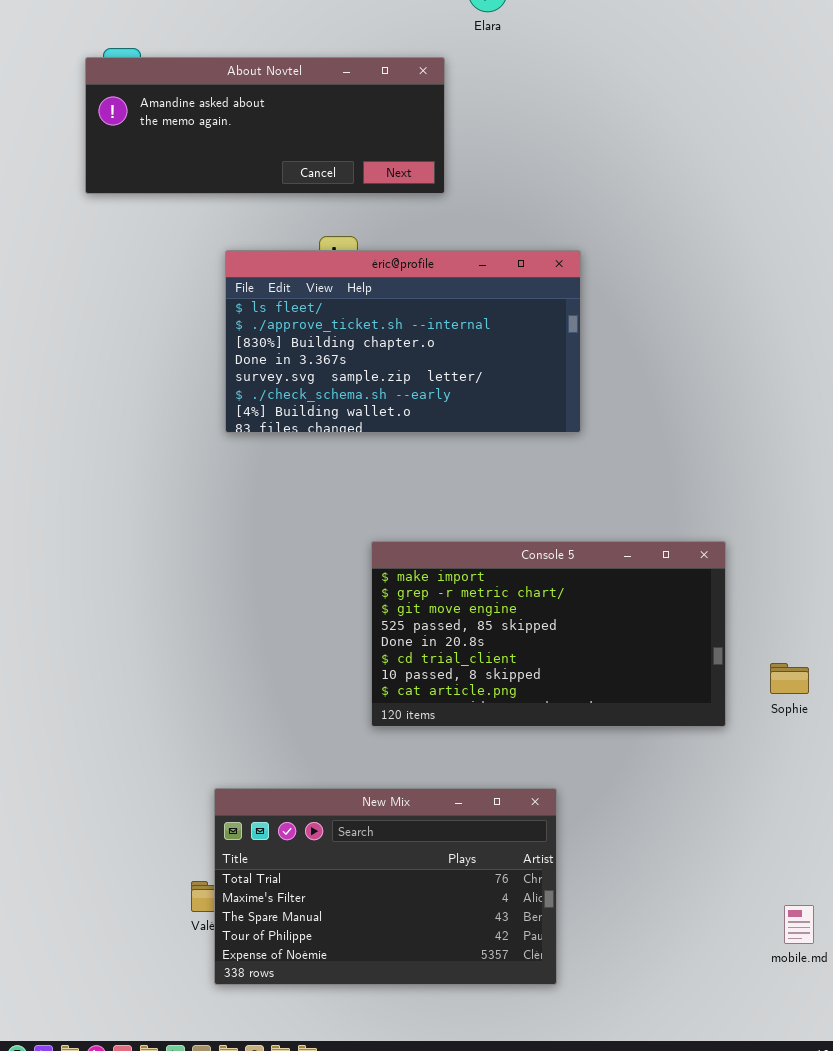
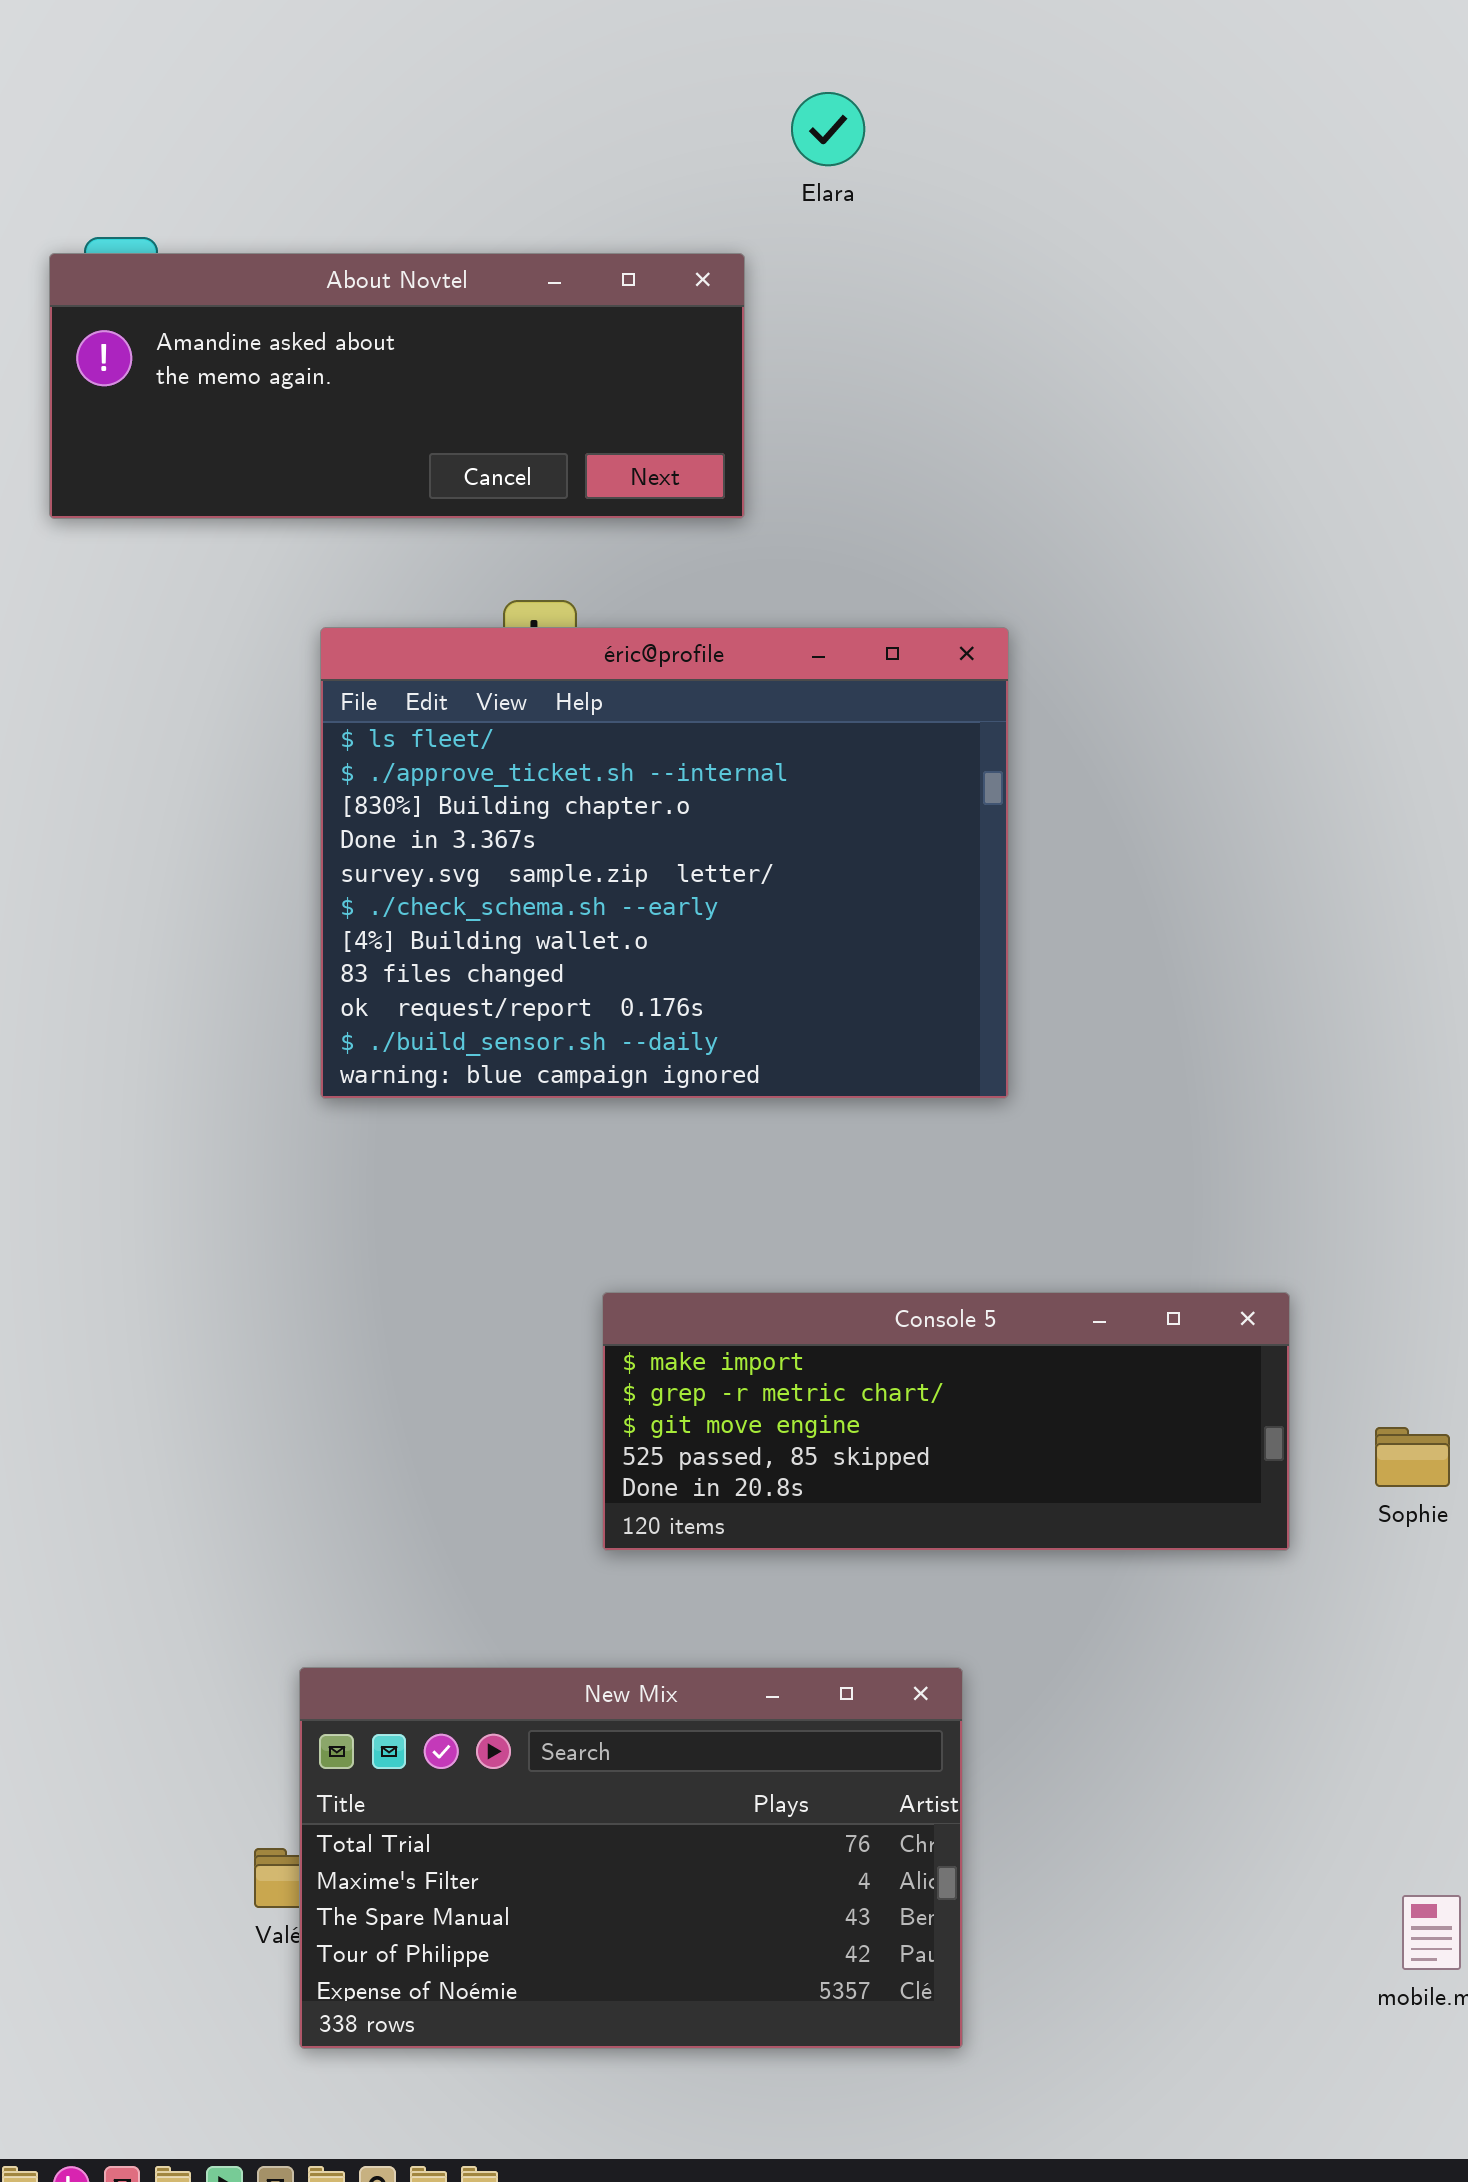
éric@profile: [225,250,581,433] -> [320,627,1009,1099], resized
Console 5: [371,541,726,727] -> [602,1292,1290,1551], resized

